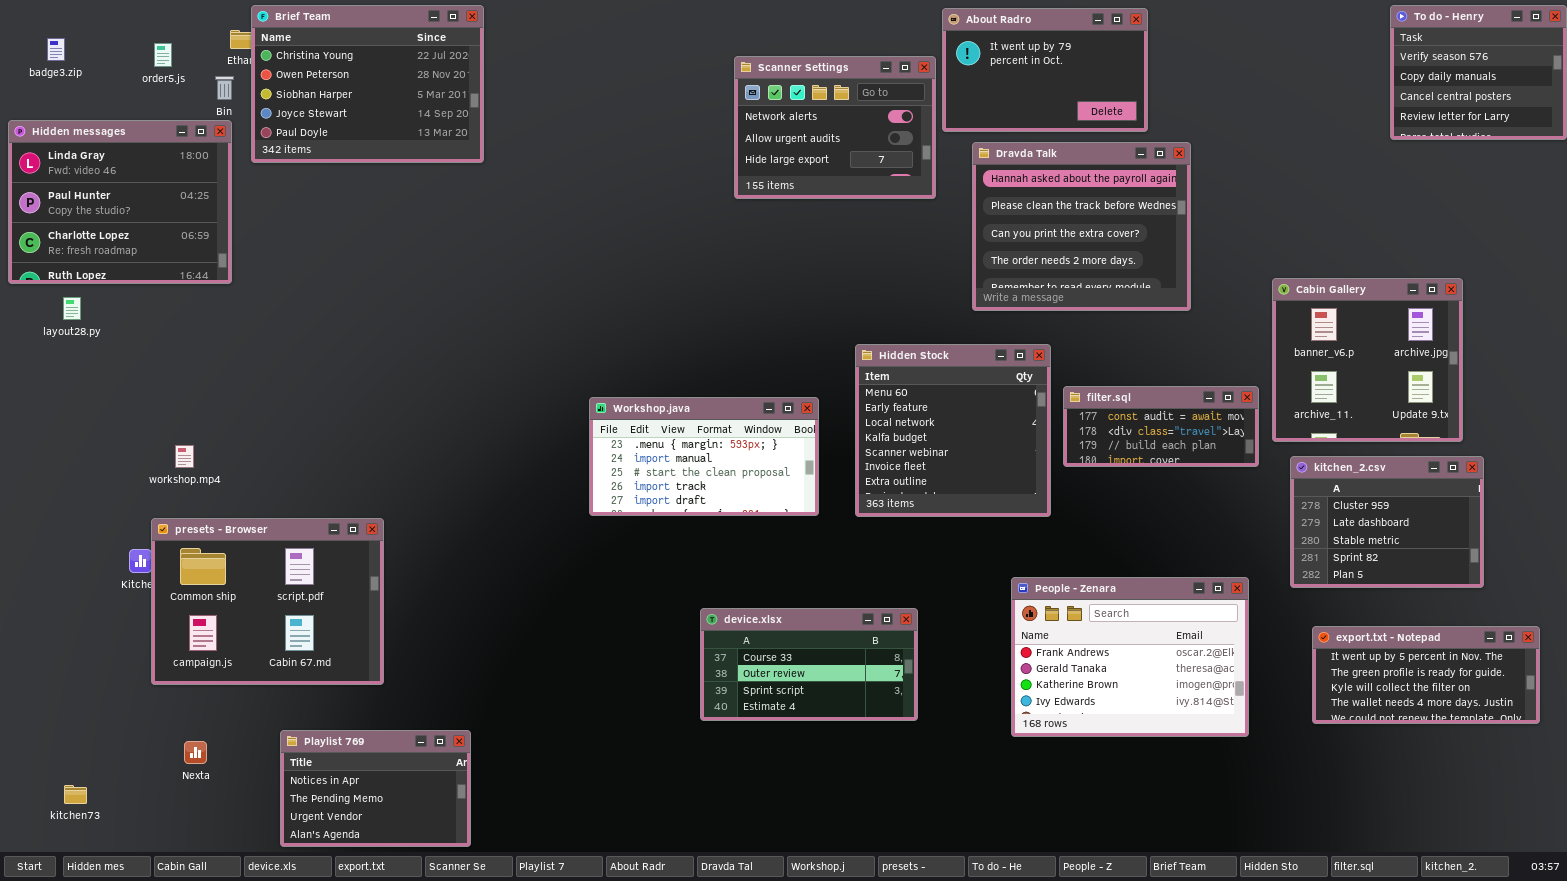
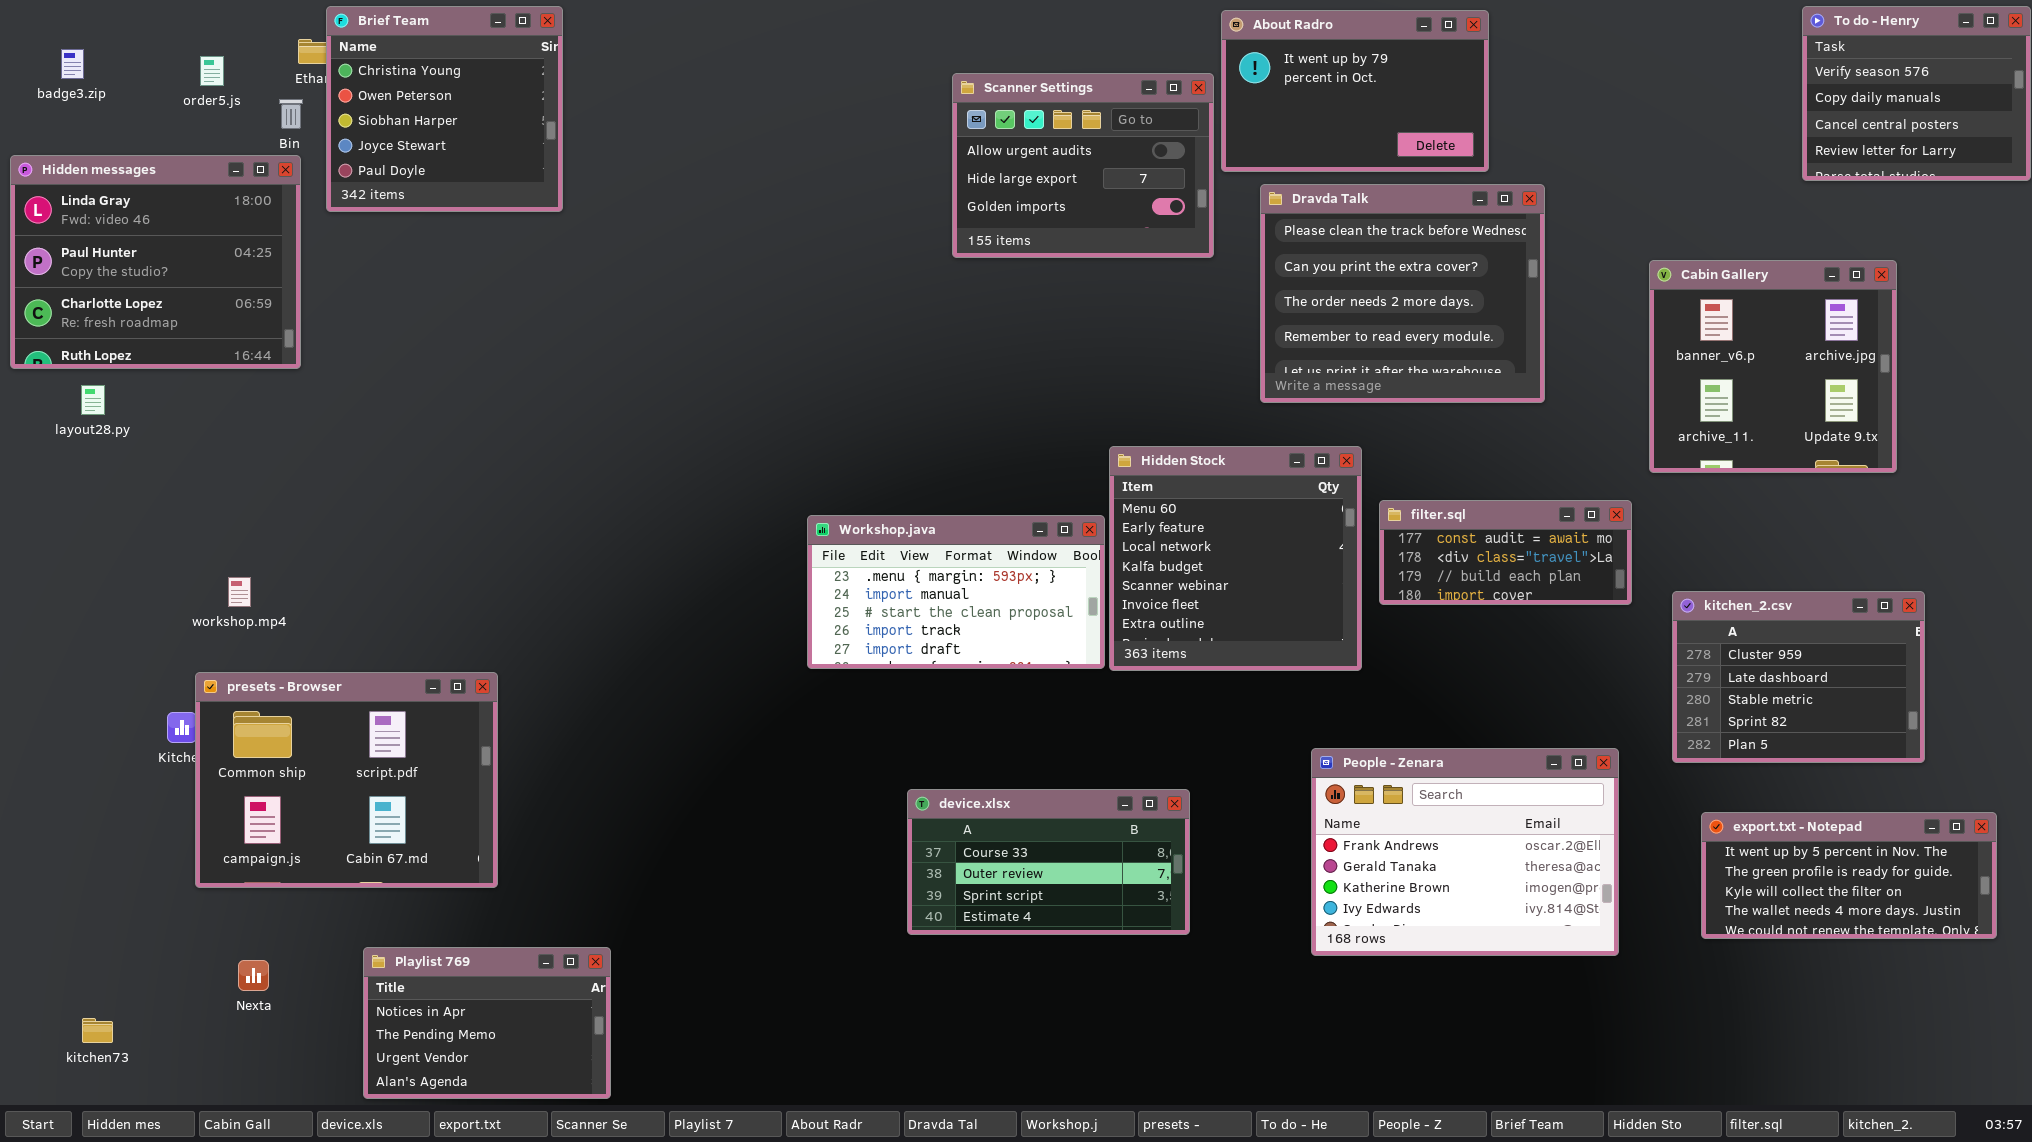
Brief Team: [251,5,484,163] -> [326,6,563,212], resized
Scanner Settings: [734,56,936,199] -> [952,73,1214,258], scrolled down 1 row
Dravda Talk: [972,142,1191,311] -> [1260,184,1545,403], scrolled down 1 row
Cabin Gallery: [1272,278,1463,442] -> [1649,260,1897,473], moved
Workshop.java: [589,397,819,516] -> [807,515,1105,669], moved

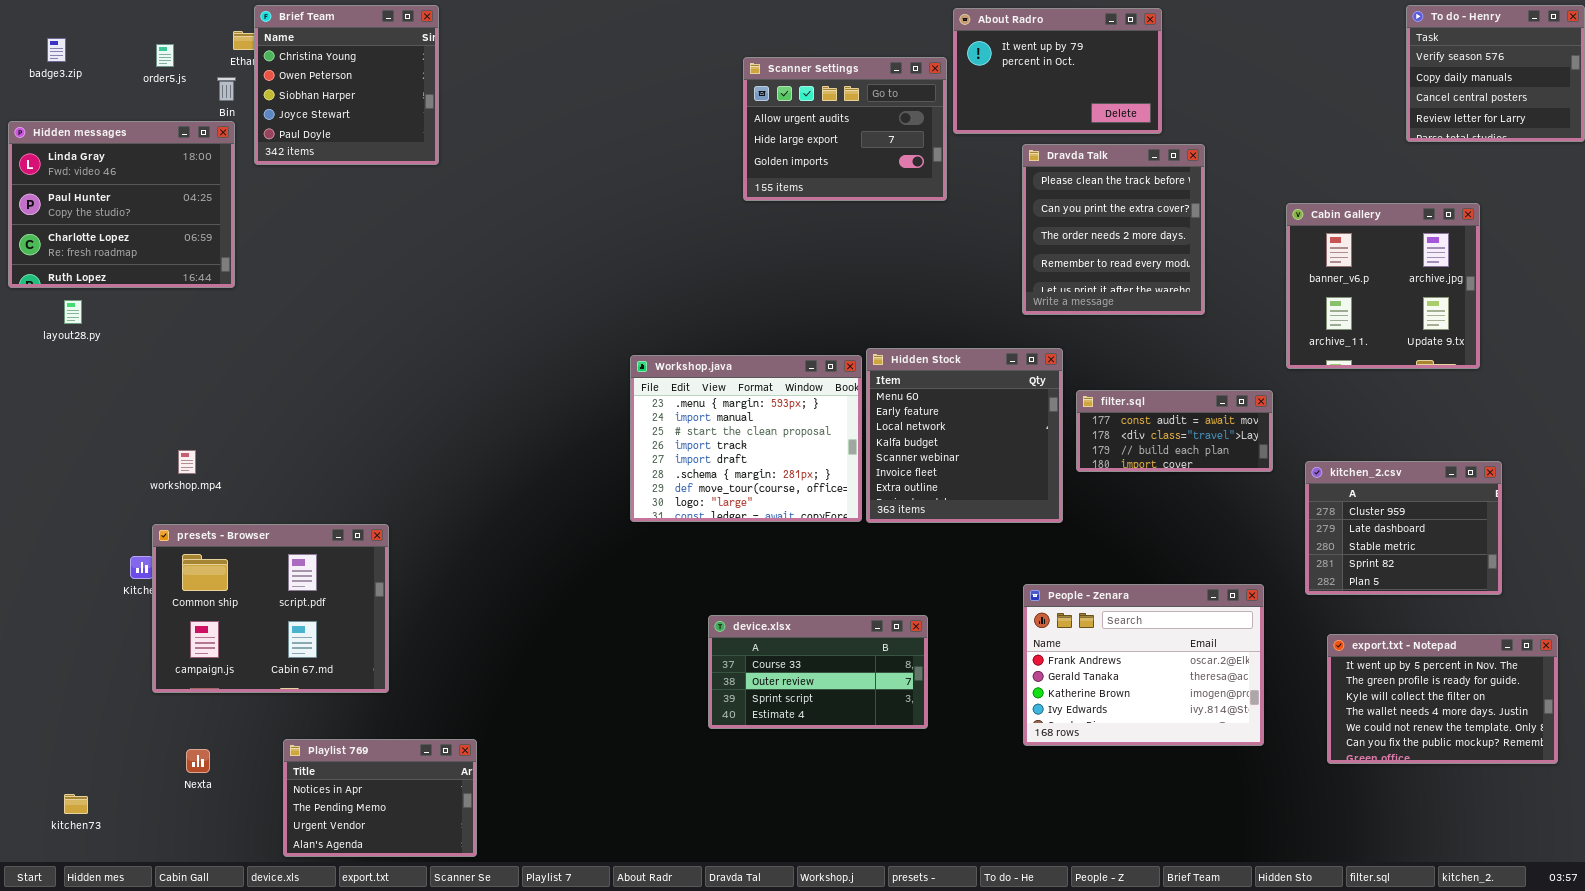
Dravda Talk: [1260,184,1545,403] -> [1022,144,1205,315], resized
Workshop.java: [807,515,1105,669] -> [630,355,862,522], resized
export.txt - Notepad: [1701,812,1997,939] -> [1327,634,1558,764], resized

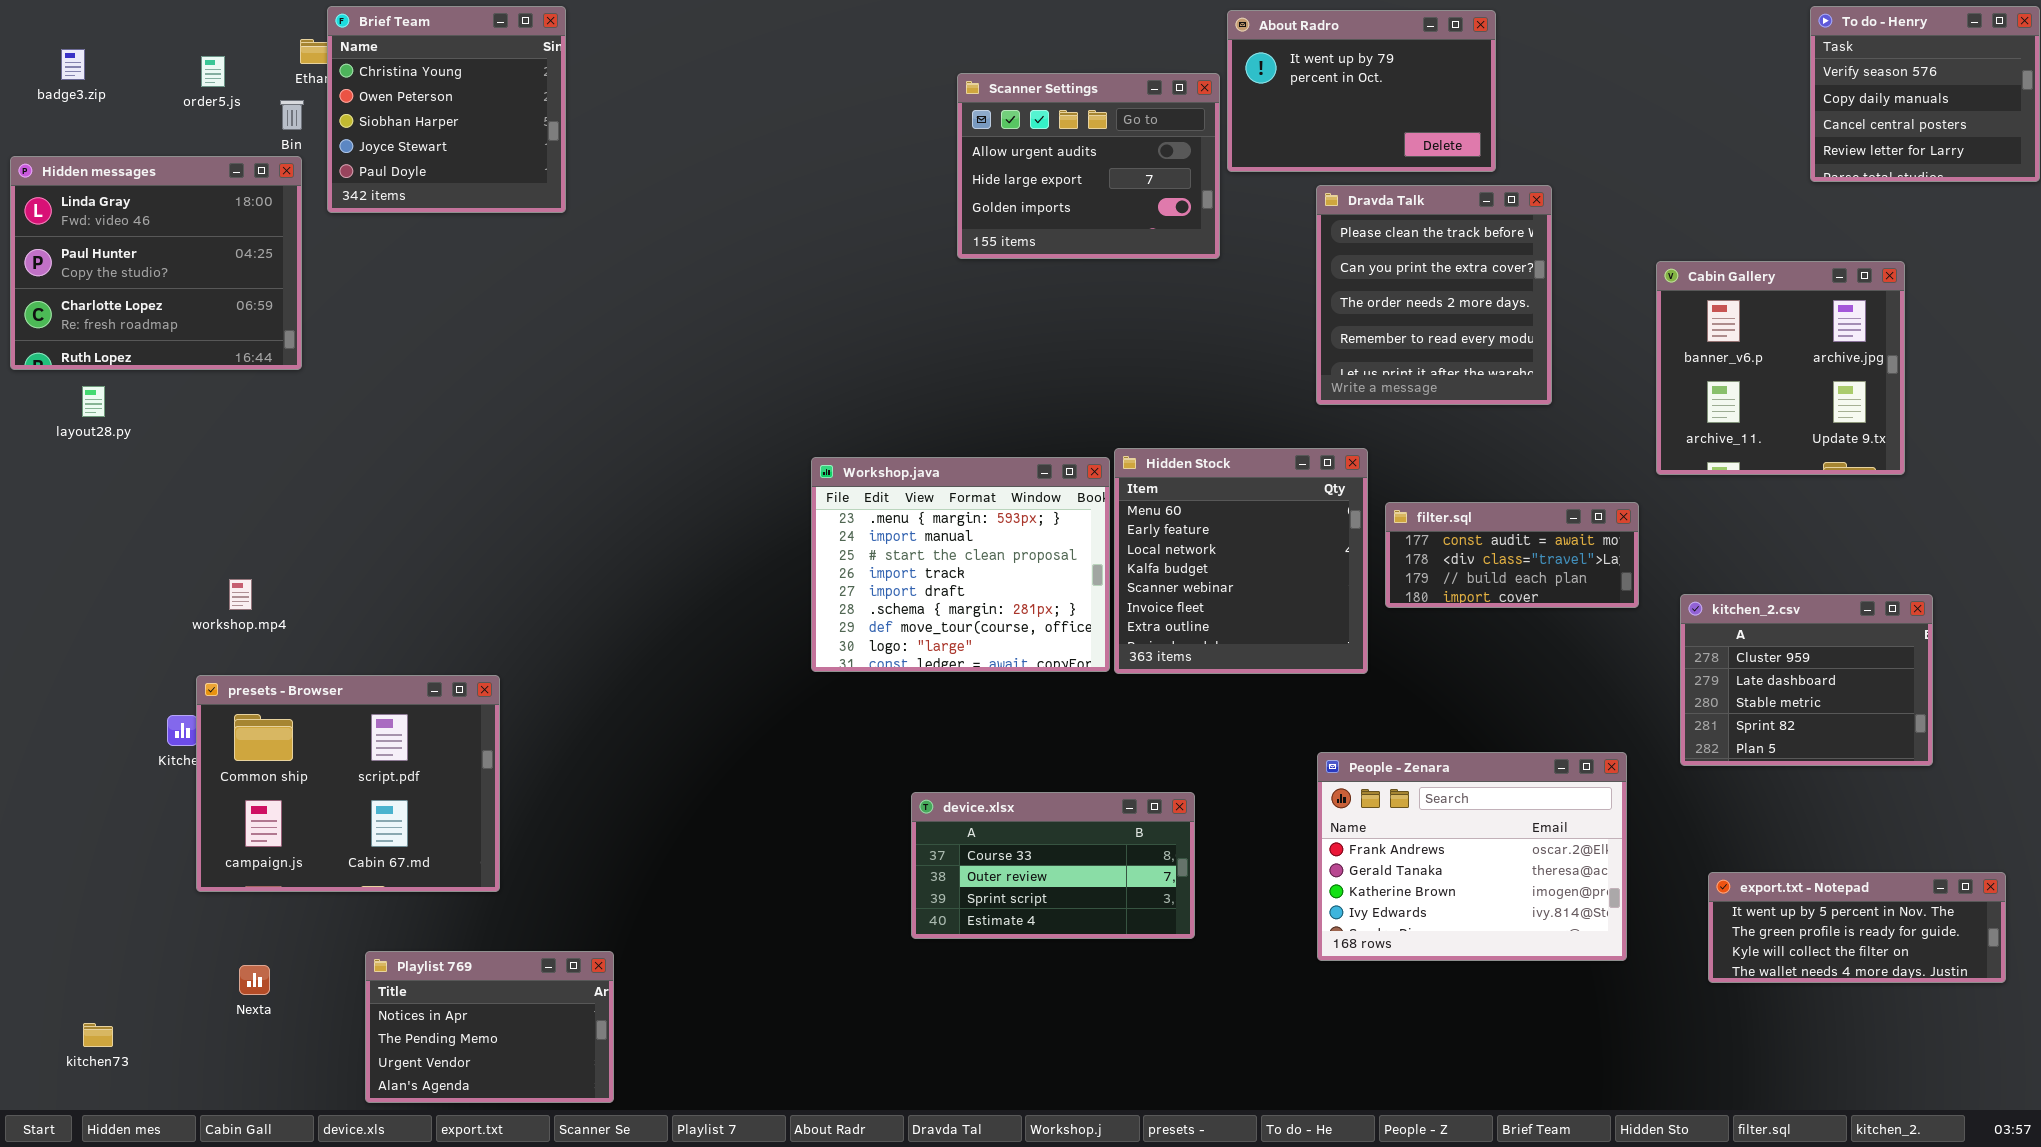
export.txt - Notepad: [1327,634,1558,764] -> [1708,872,2006,983], resized

